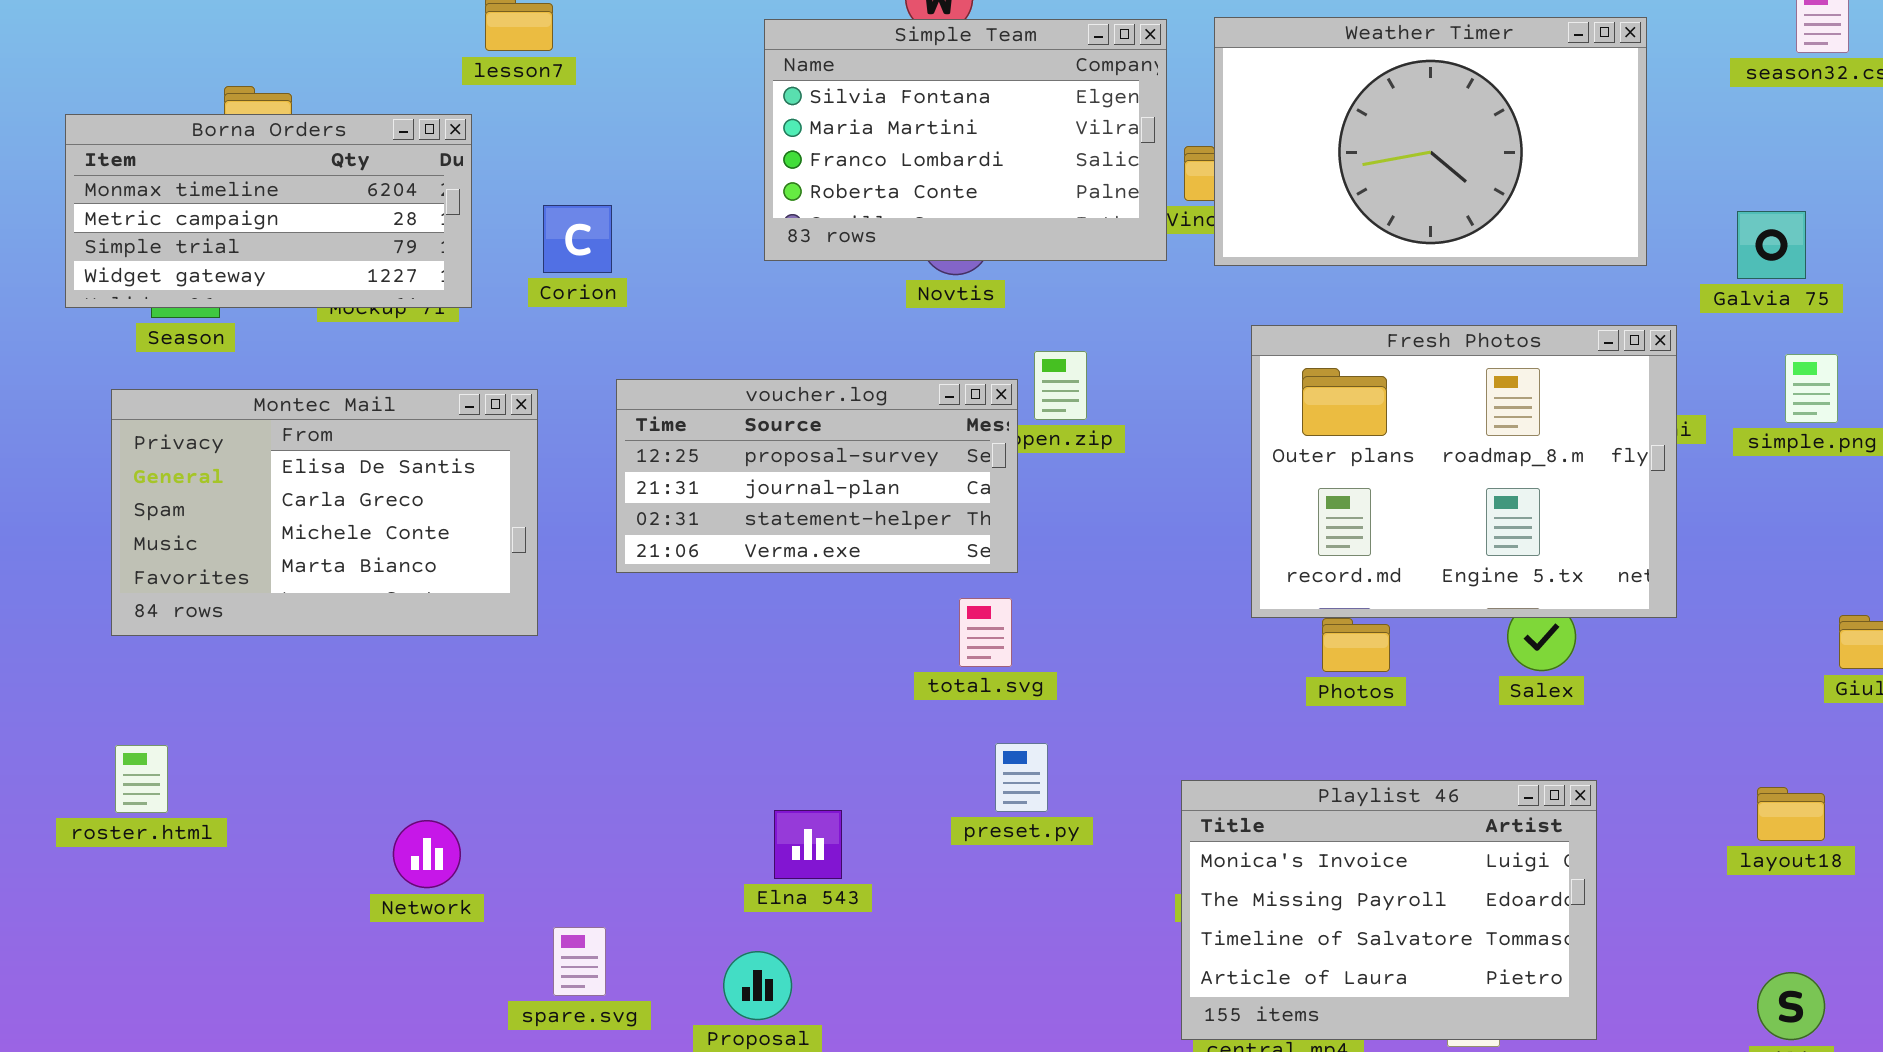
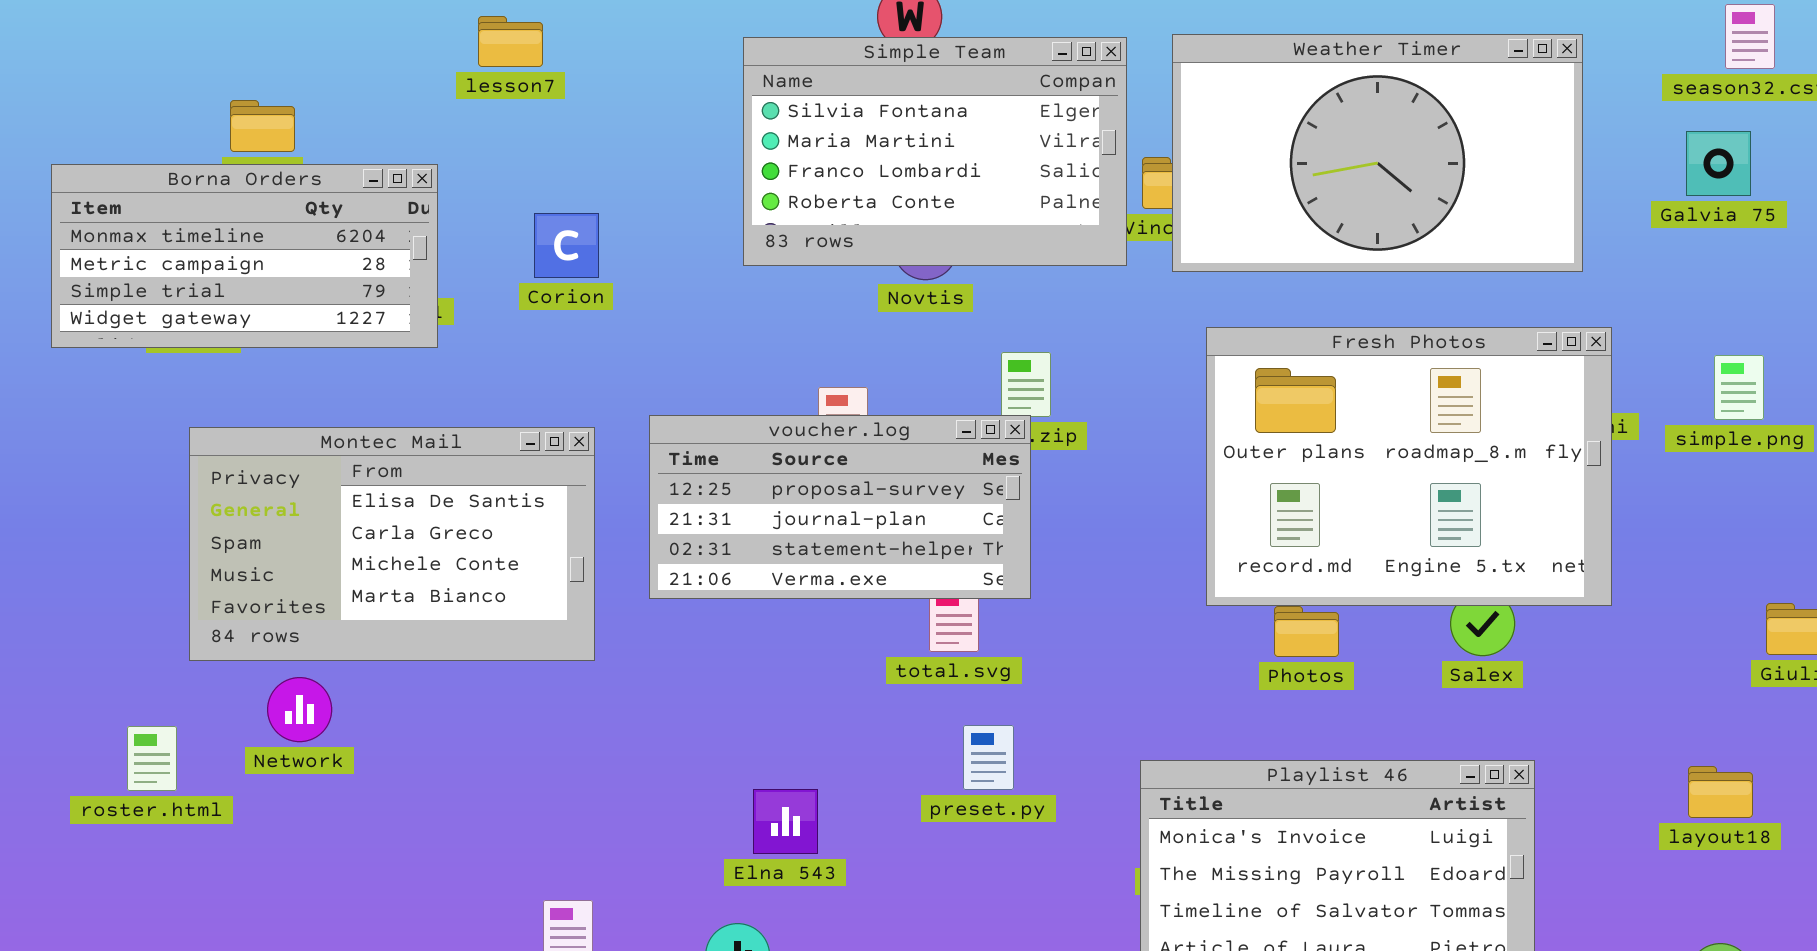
Borna Orders: [65,114,472,308] -> [51,164,438,348], moved
Galvia 75: [1737,211,1806,279] -> [1686,131,1751,196], moved
voucher.log: [616,379,1018,573] -> [649,415,1031,599], moved
Montec Mail: [111,389,538,636] -> [189,427,595,661], moved
Network: [393,820,461,888] -> [267,677,332,742], moved

